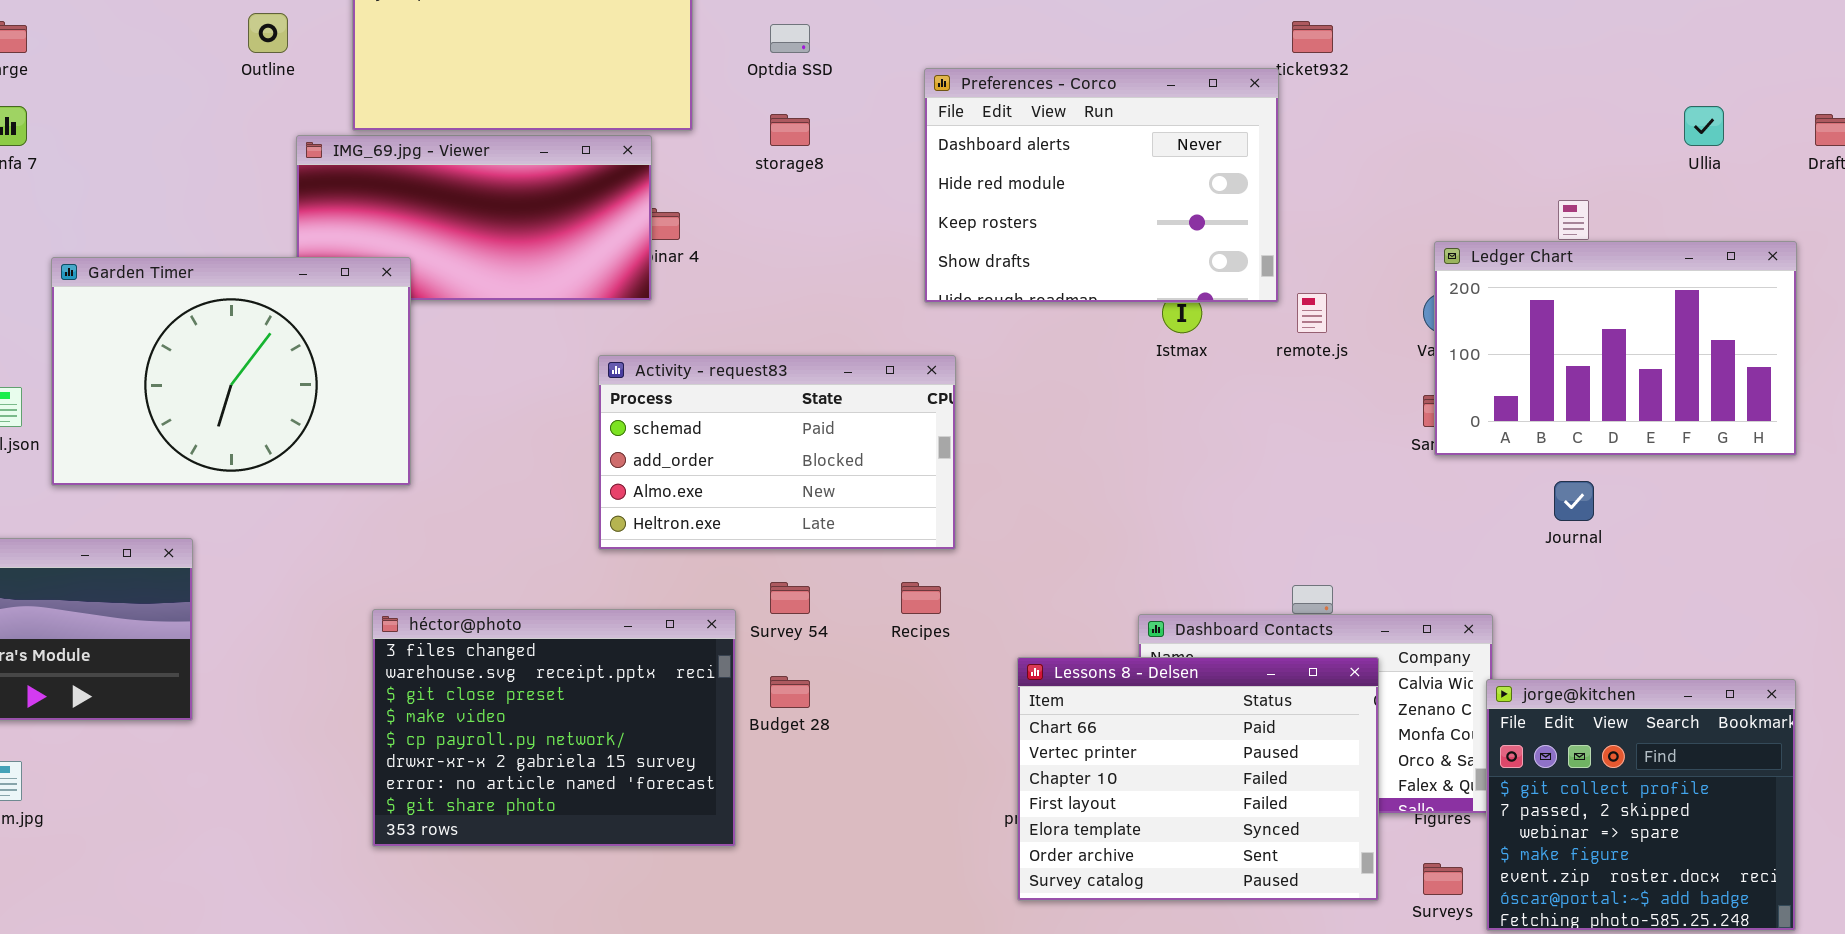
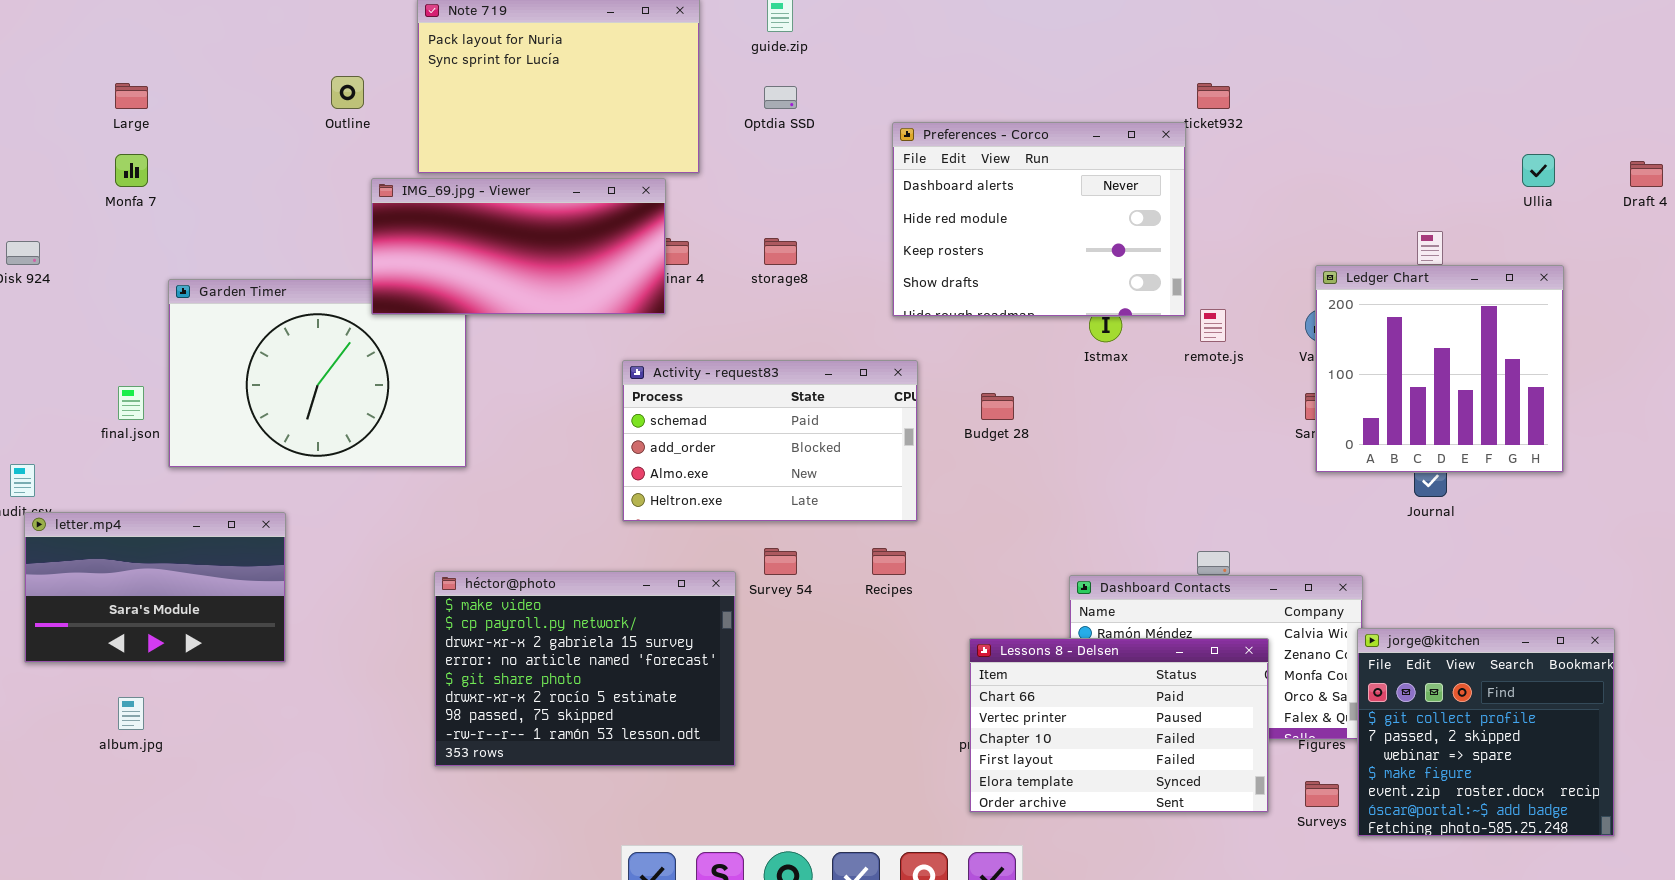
storage8: [770,114,810,146] -> [764,238,797,265], moved
IMG_69.jpg - Viewer: [296,135,652,301] -> [371,178,666,315], raised
Ledger Chart: [1434,241,1797,456] -> [1315,265,1564,473], resized
héctor@photo: [372,609,736,847] -> [434,571,736,767], scrolled down 3 rows
Lessons 8 - Delsen: [1017,657,1379,901] -> [969,638,1269,813], resized
Budget 28: [770,676,810,708] -> [981,393,1014,420], moved

